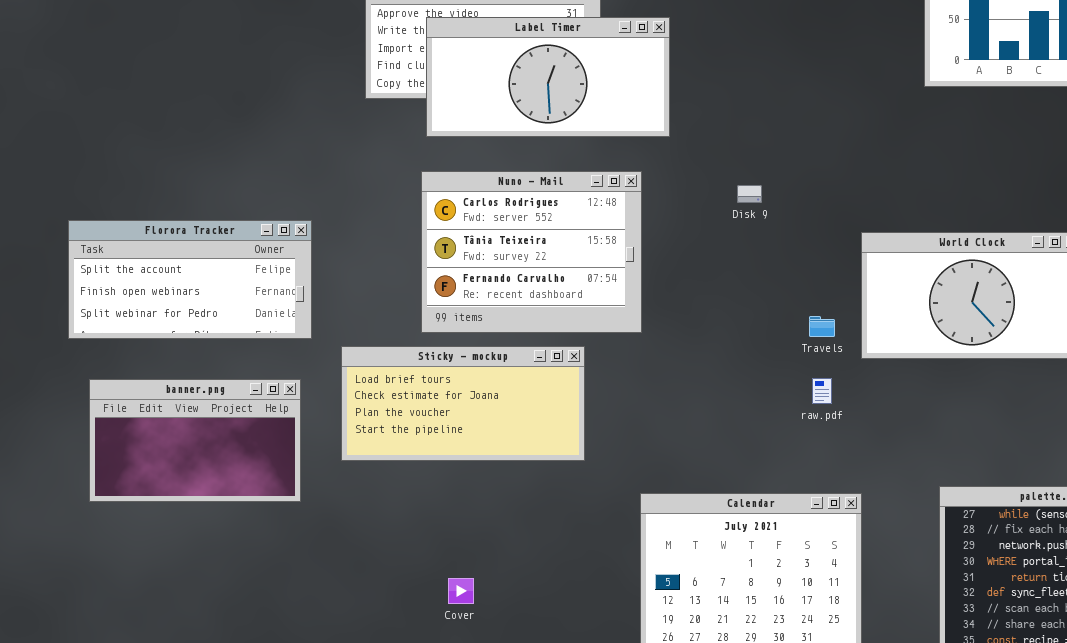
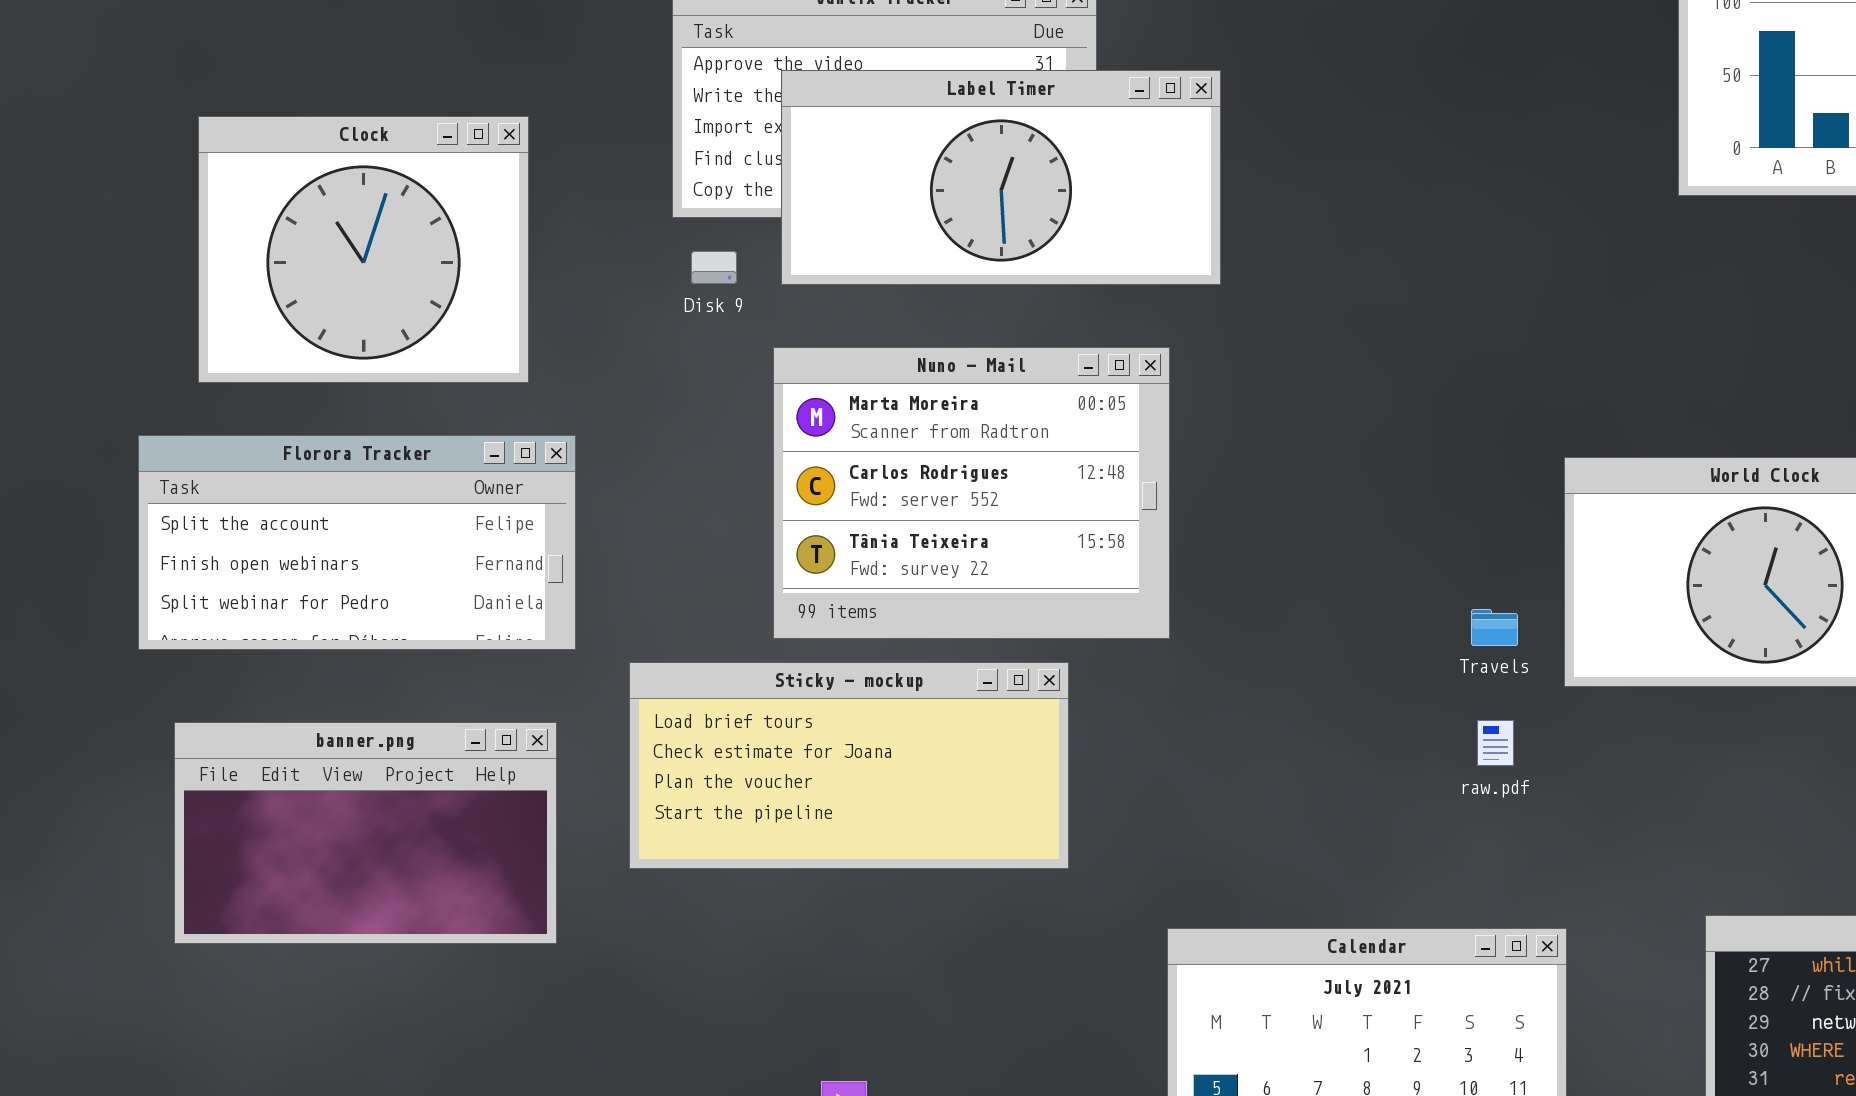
Clock: none -> [198,116,529,383], opened
Nuno - Mail: [421,171,642,333] -> [773,347,1170,639], scrolled up 1 row
Disk 9: [737,185,762,203] -> [691,251,737,284], moved

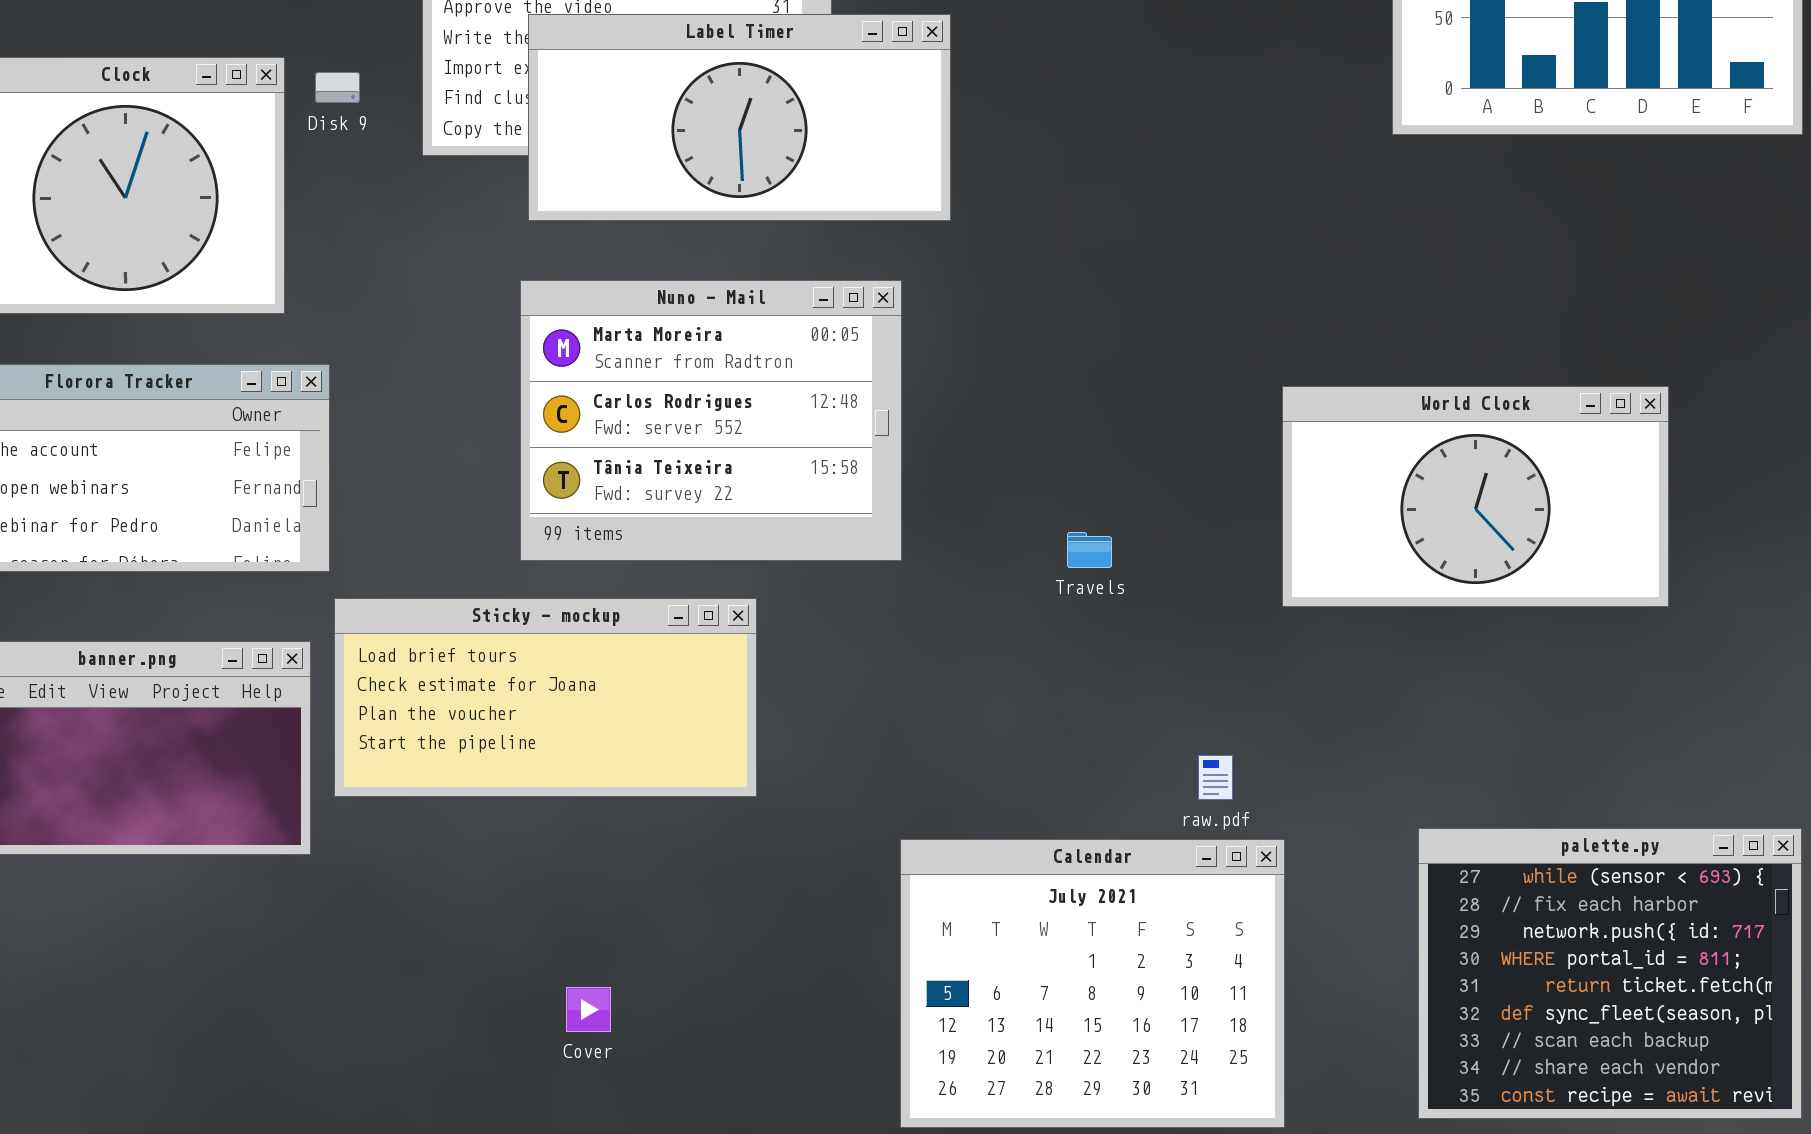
Disk 9: [691,251,737,284] -> [315,72,360,103], moved
Travels: [1471,609,1518,646] -> [1067,532,1112,568], moved
Sticky - mockup: [629,662,1069,869] -> [334,598,757,797], moved
raw.pdf: [1477,720,1514,766] -> [1198,755,1233,800], moved

